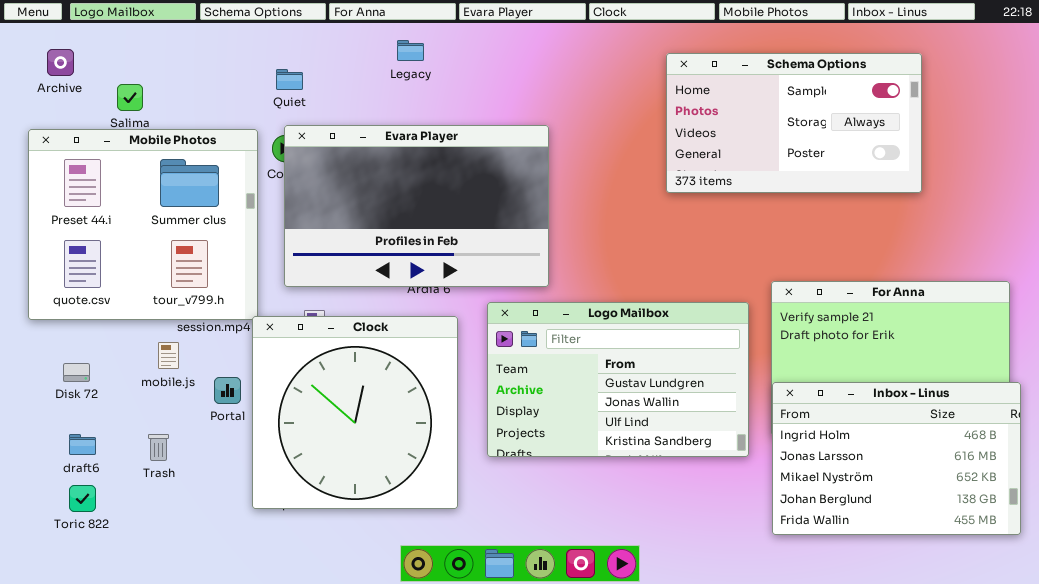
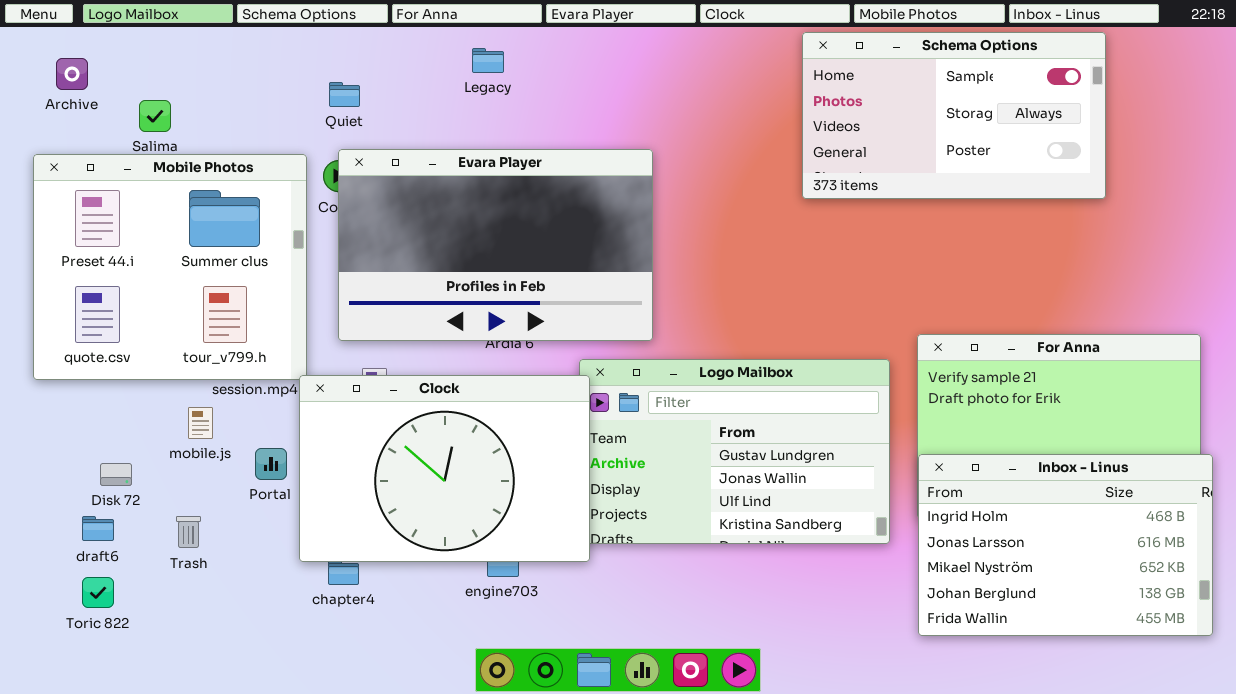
Schema Options: [666,53,922,193] -> [802,32,1106,199], moved
Clock: [252,316,458,509] -> [299,375,590,562], resized
Disk 72: [63,363,90,382] -> [100,463,132,486], moved

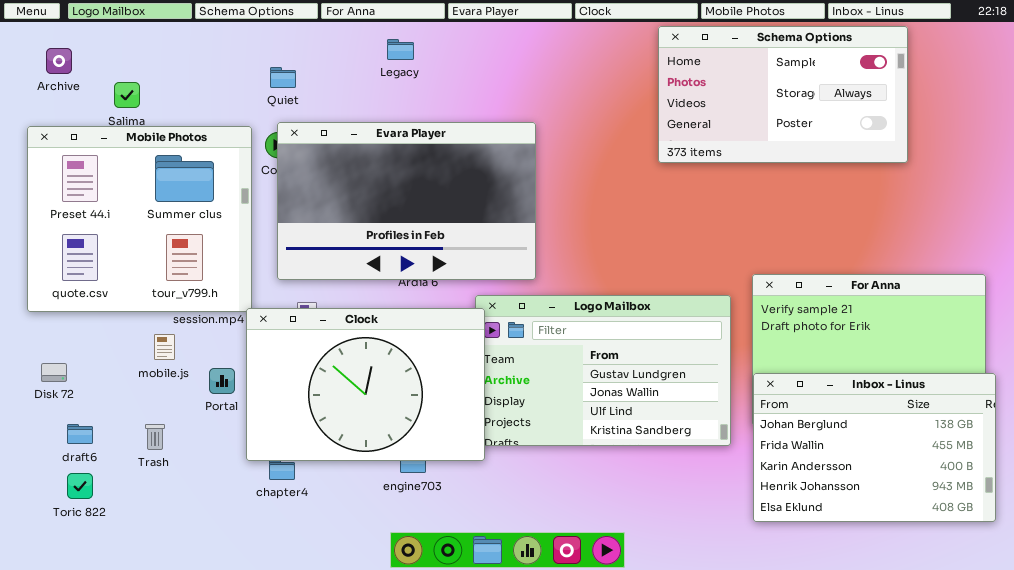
Inbox - Linus: [918,454,1213,636] -> [753,373,996,522], scrolled down 3 rows
Disk 72: [100,463,132,486] -> [41,363,67,382], moved

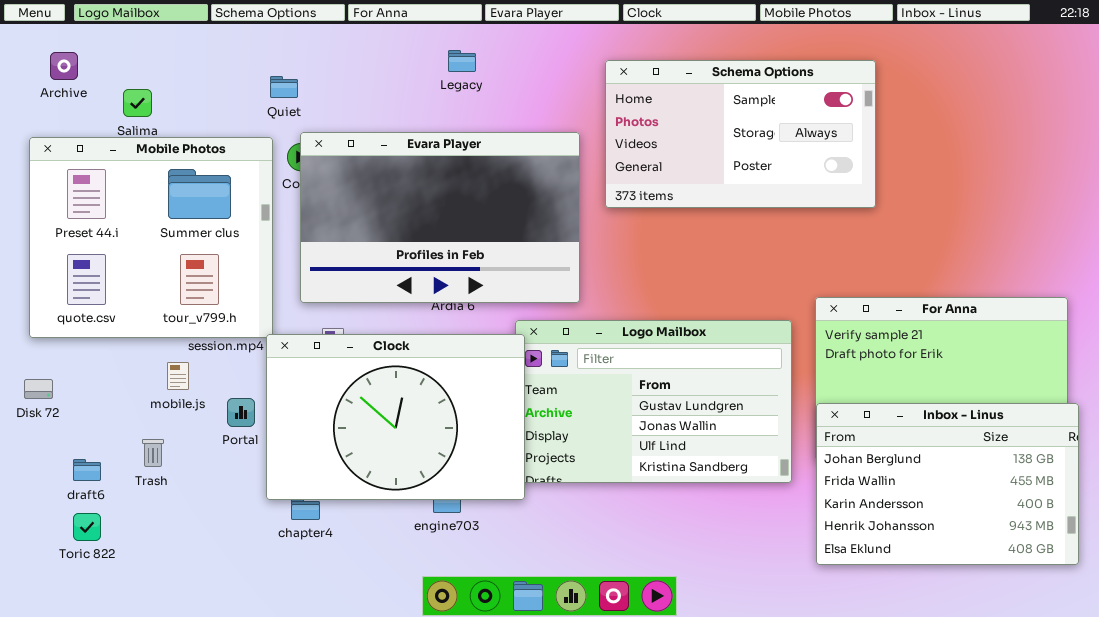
Schema Options: [658,26,908,163] -> [605,60,876,208], moved
Legacy: [387,39,414,60] -> [448,50,476,72], moved
Quiet: [270,67,296,88] -> [270,76,298,98], moved
Disk 72: [41,363,67,382] -> [24,379,53,399], moved
Trash: [145,424,165,450] -> [142,439,164,467], moved

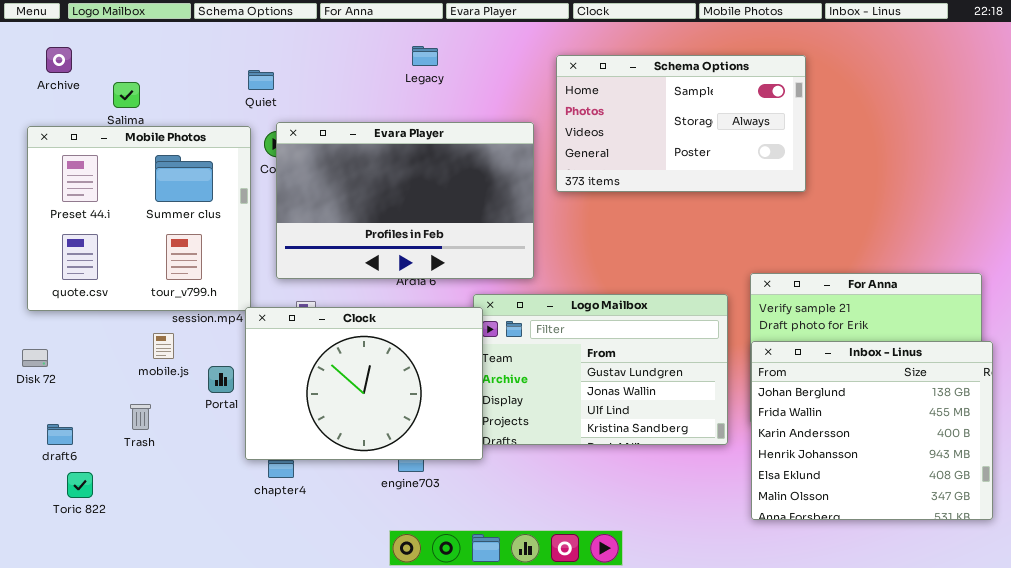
Inbox - Linus: [816,403,1079,565] -> [751,341,993,520], resized
draft6: [73,459,101,481] -> [47,424,73,445], moved

